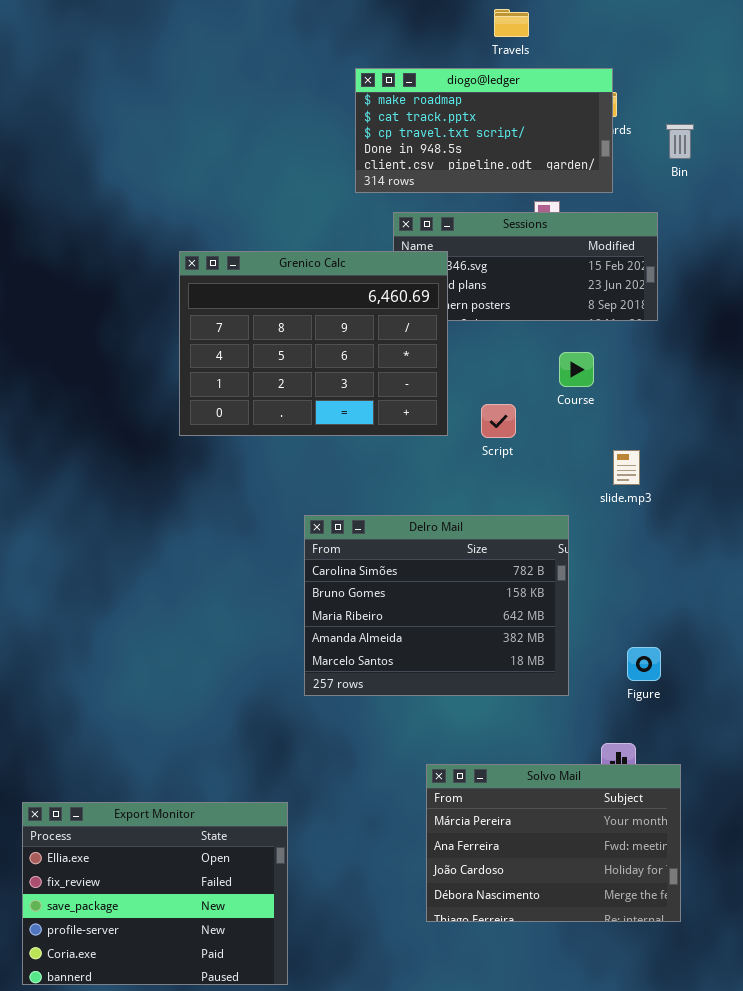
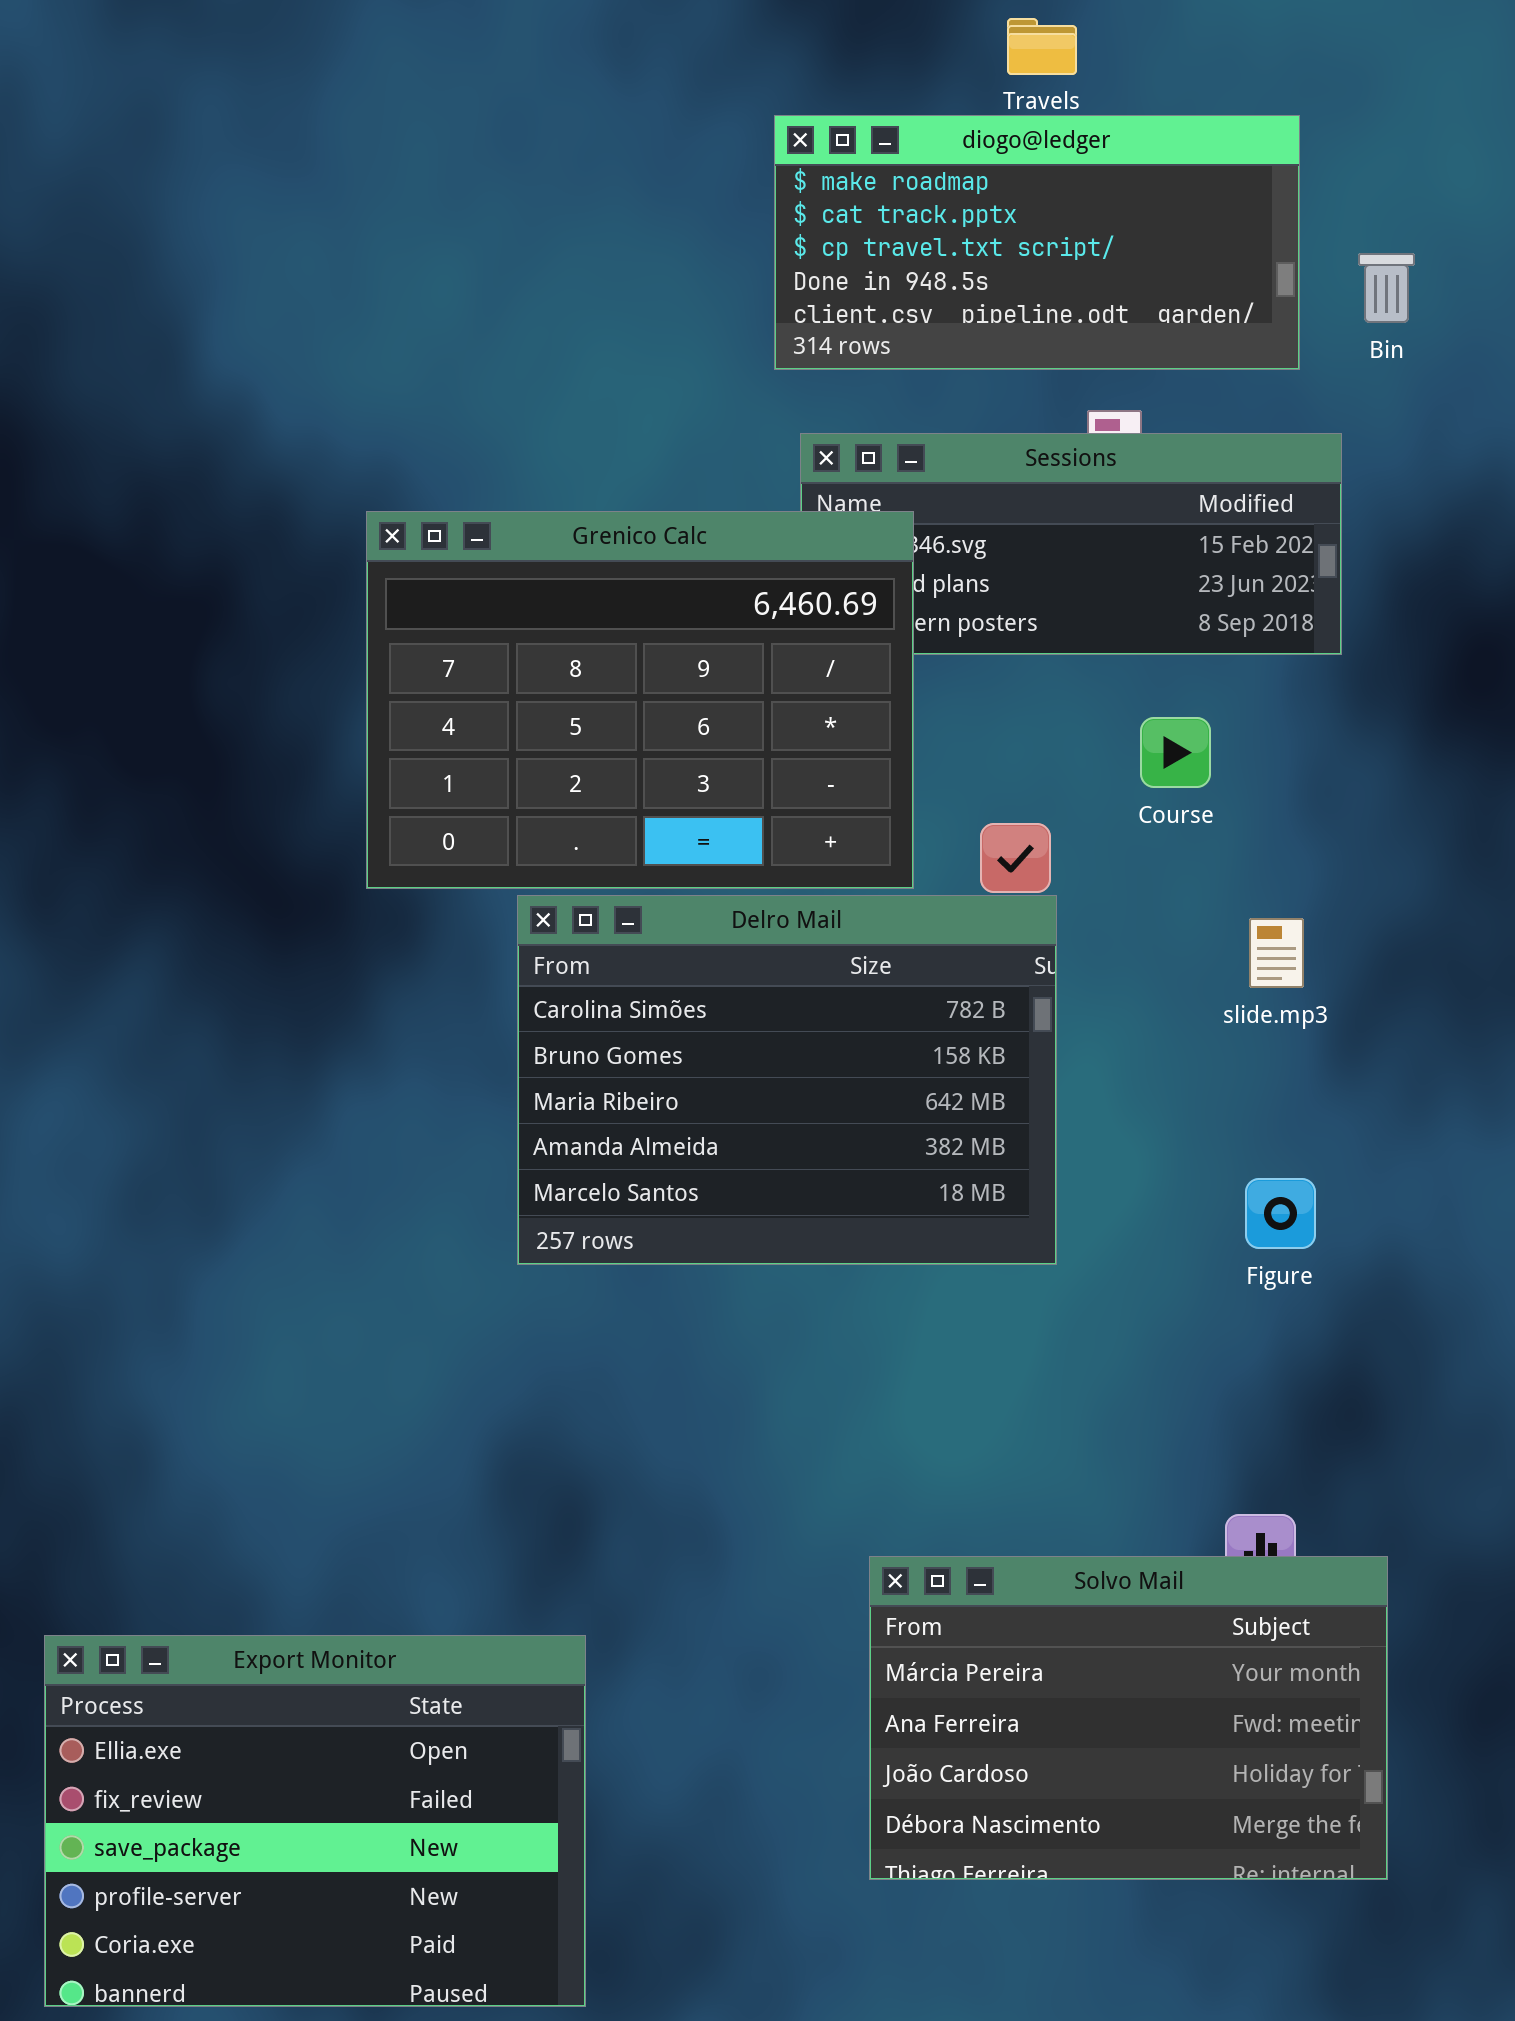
diogo@ledger: [355,68,613,193] -> [774,115,1300,370], moved
Delro Mail: [304,515,569,696] -> [517,895,1057,1265], moved
Figure: [627,647,661,681] -> [1245,1178,1316,1249], moved

